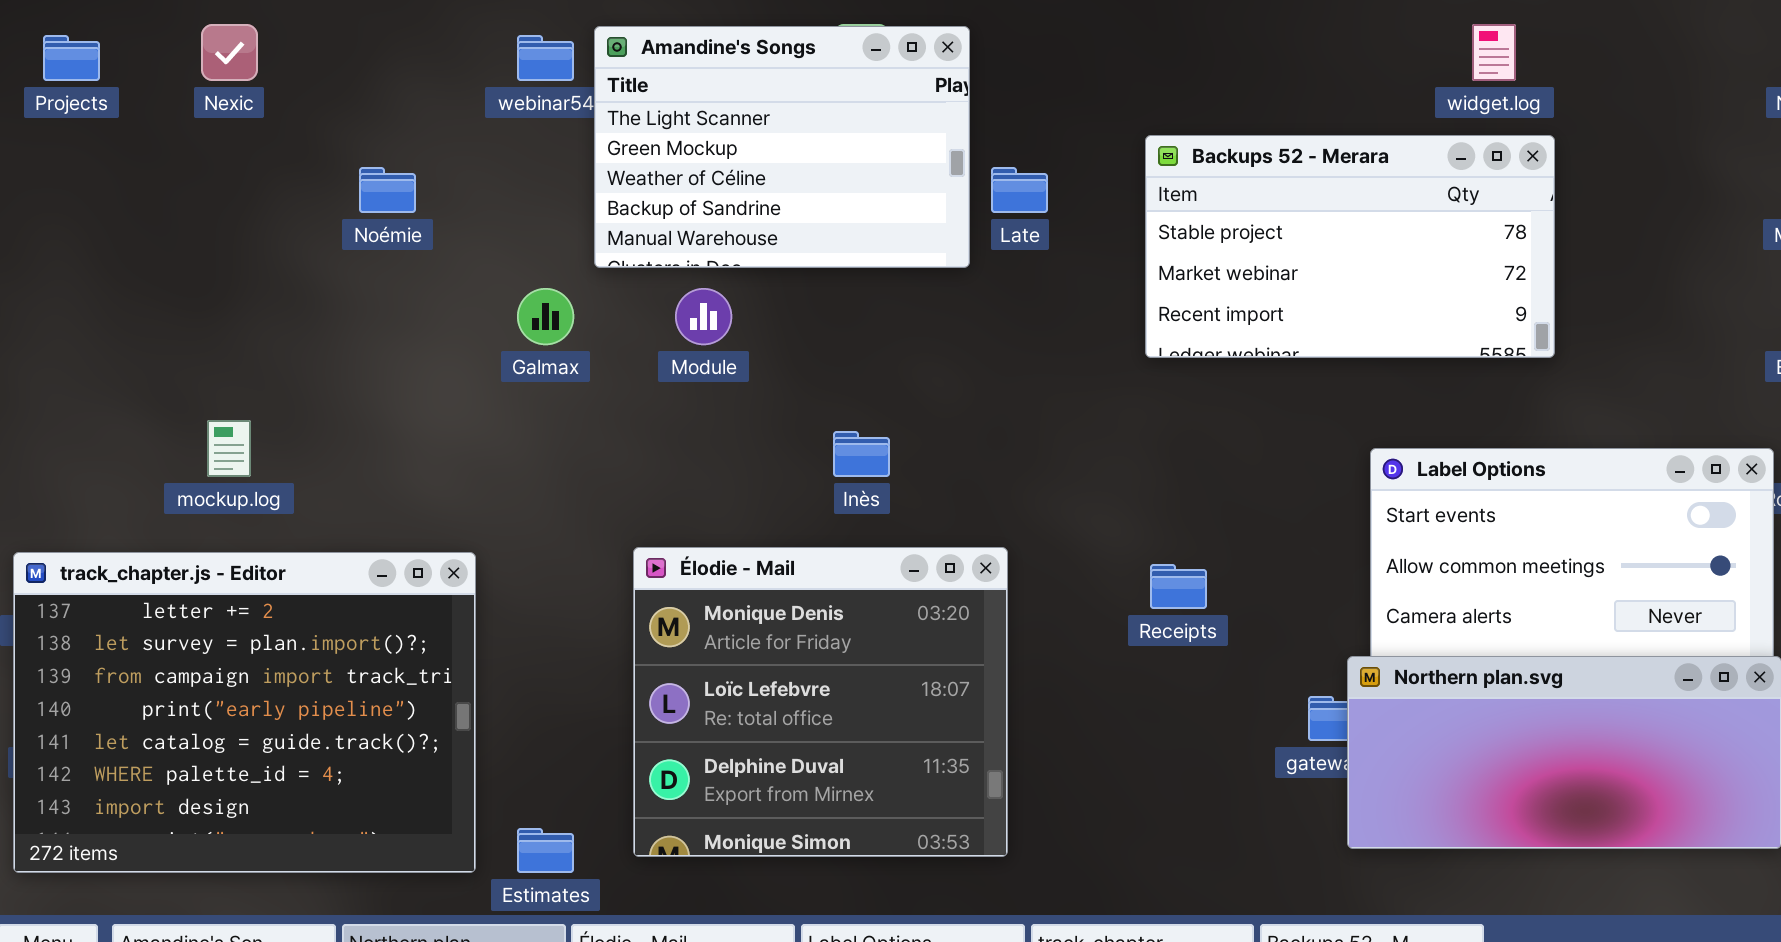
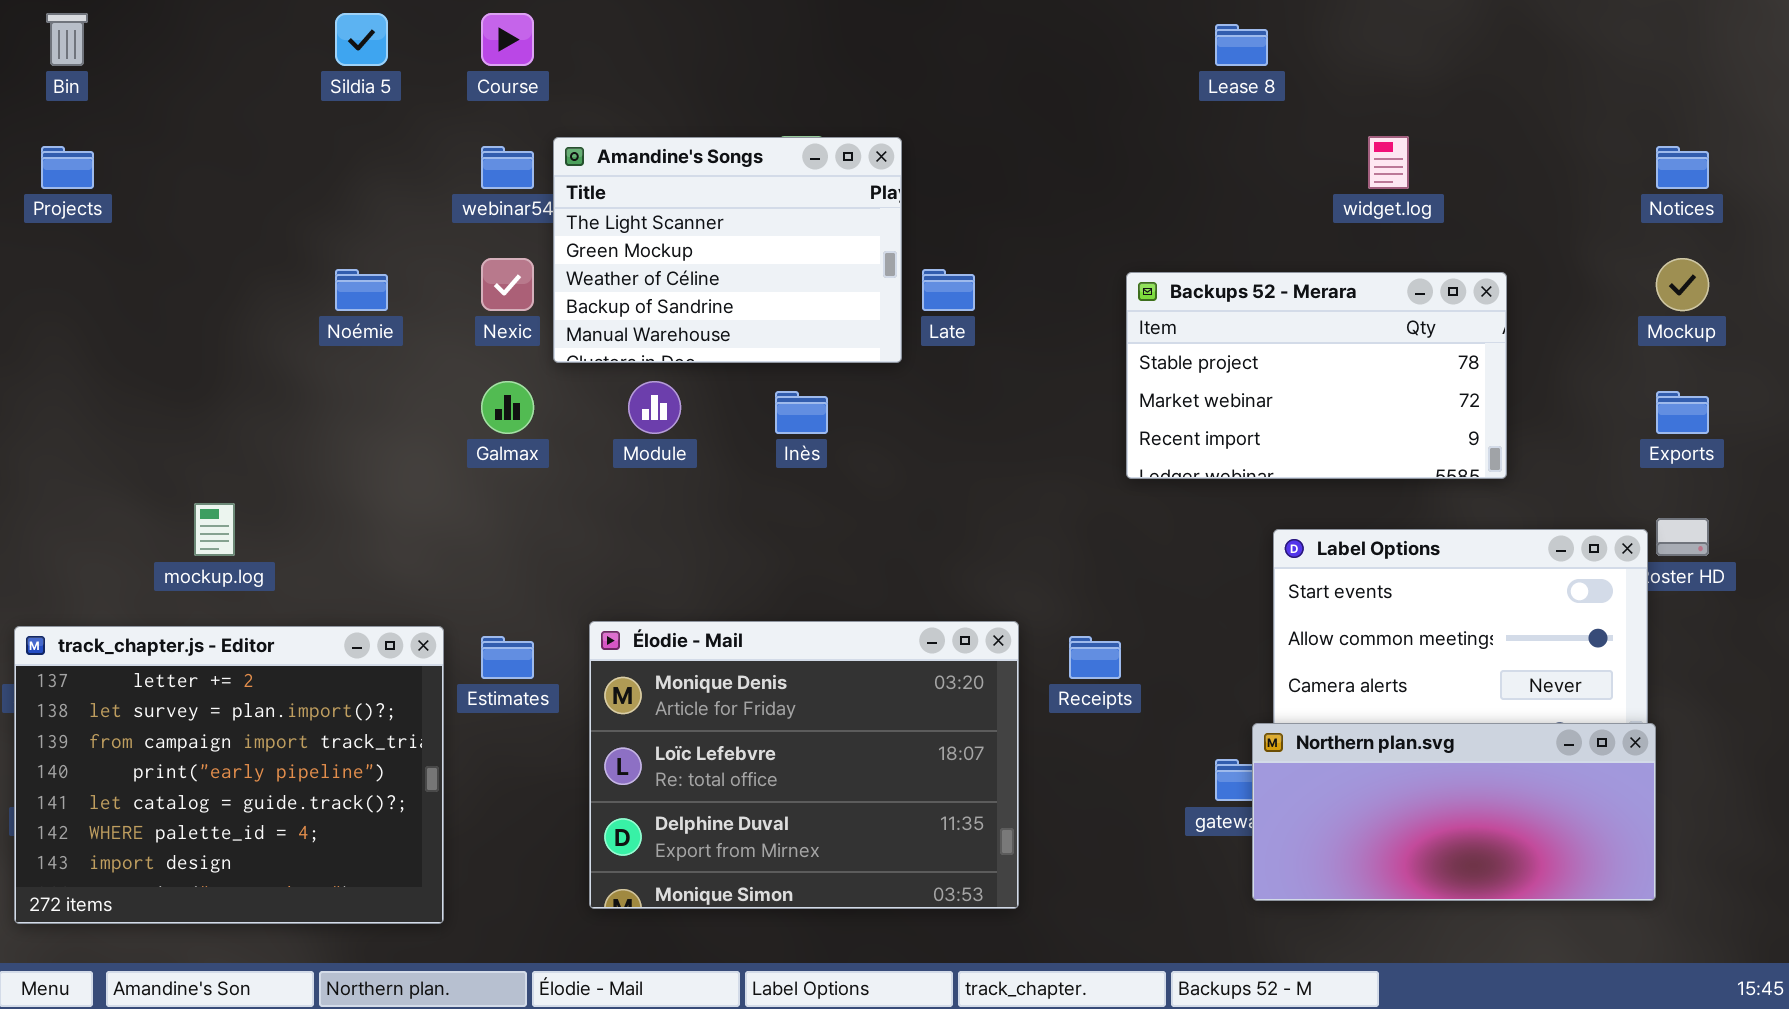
Nexic: [201,24,258,81] -> [481,258,534,311], moved
Backups 52 - Merara: [1145,135,1555,358] -> [1126,272,1507,479], moved
Inès: [833,431,890,477] -> [775,391,828,434], moved
Élodie - Mail: [633,547,1008,857] -> [589,621,1019,909], resized
Estimates: [517,828,574,873] -> [481,636,534,679], moved

